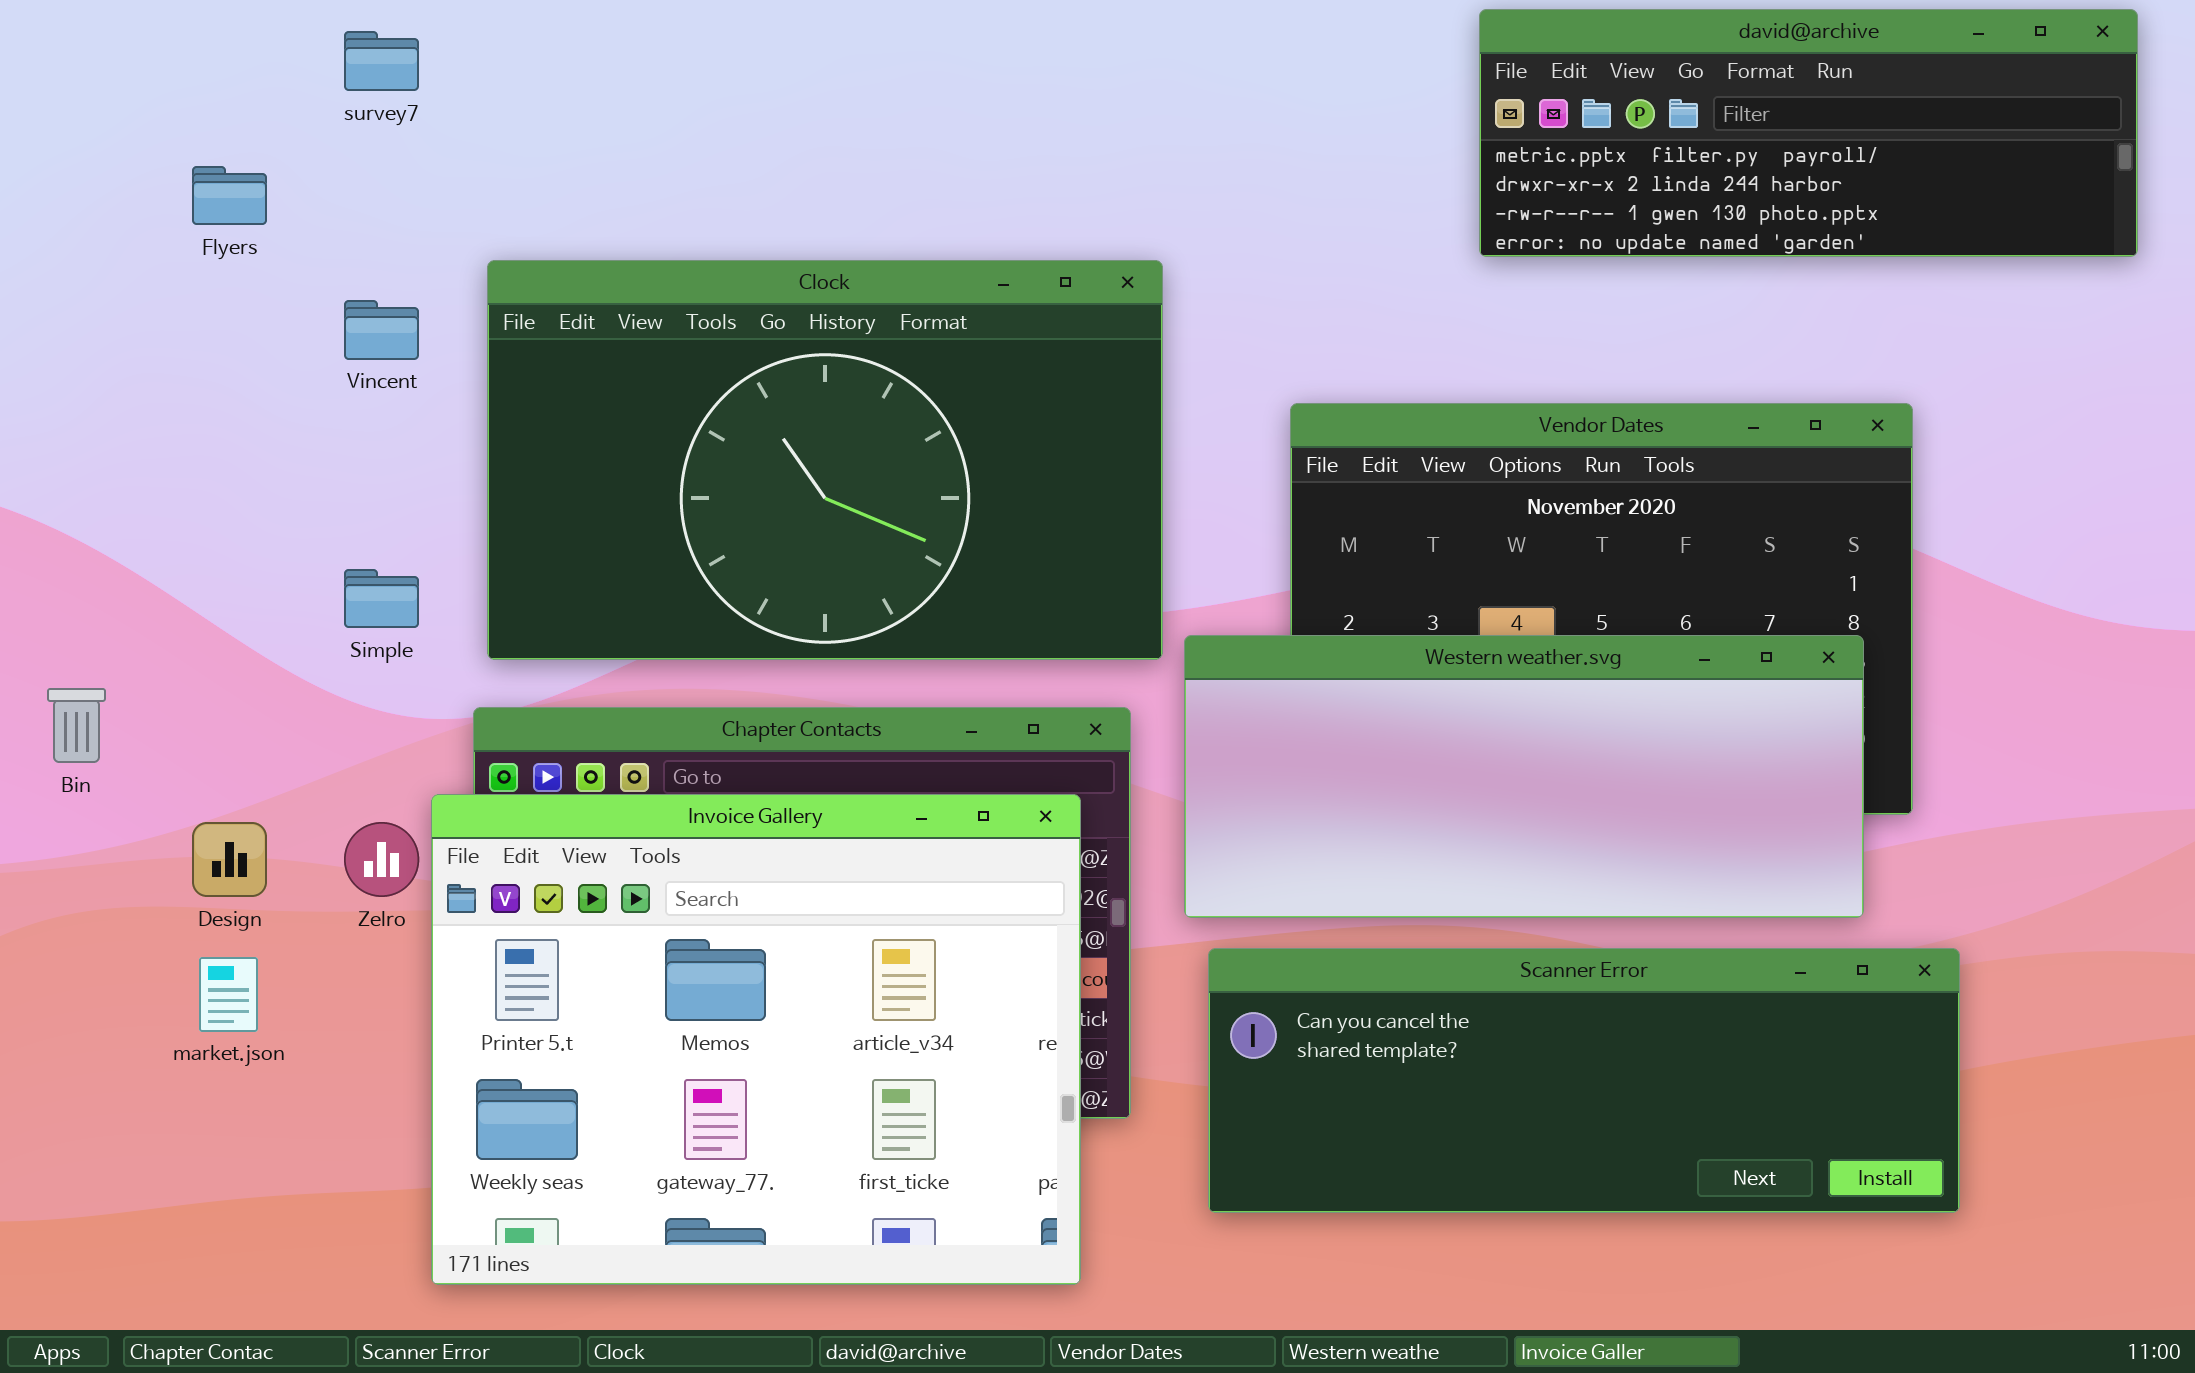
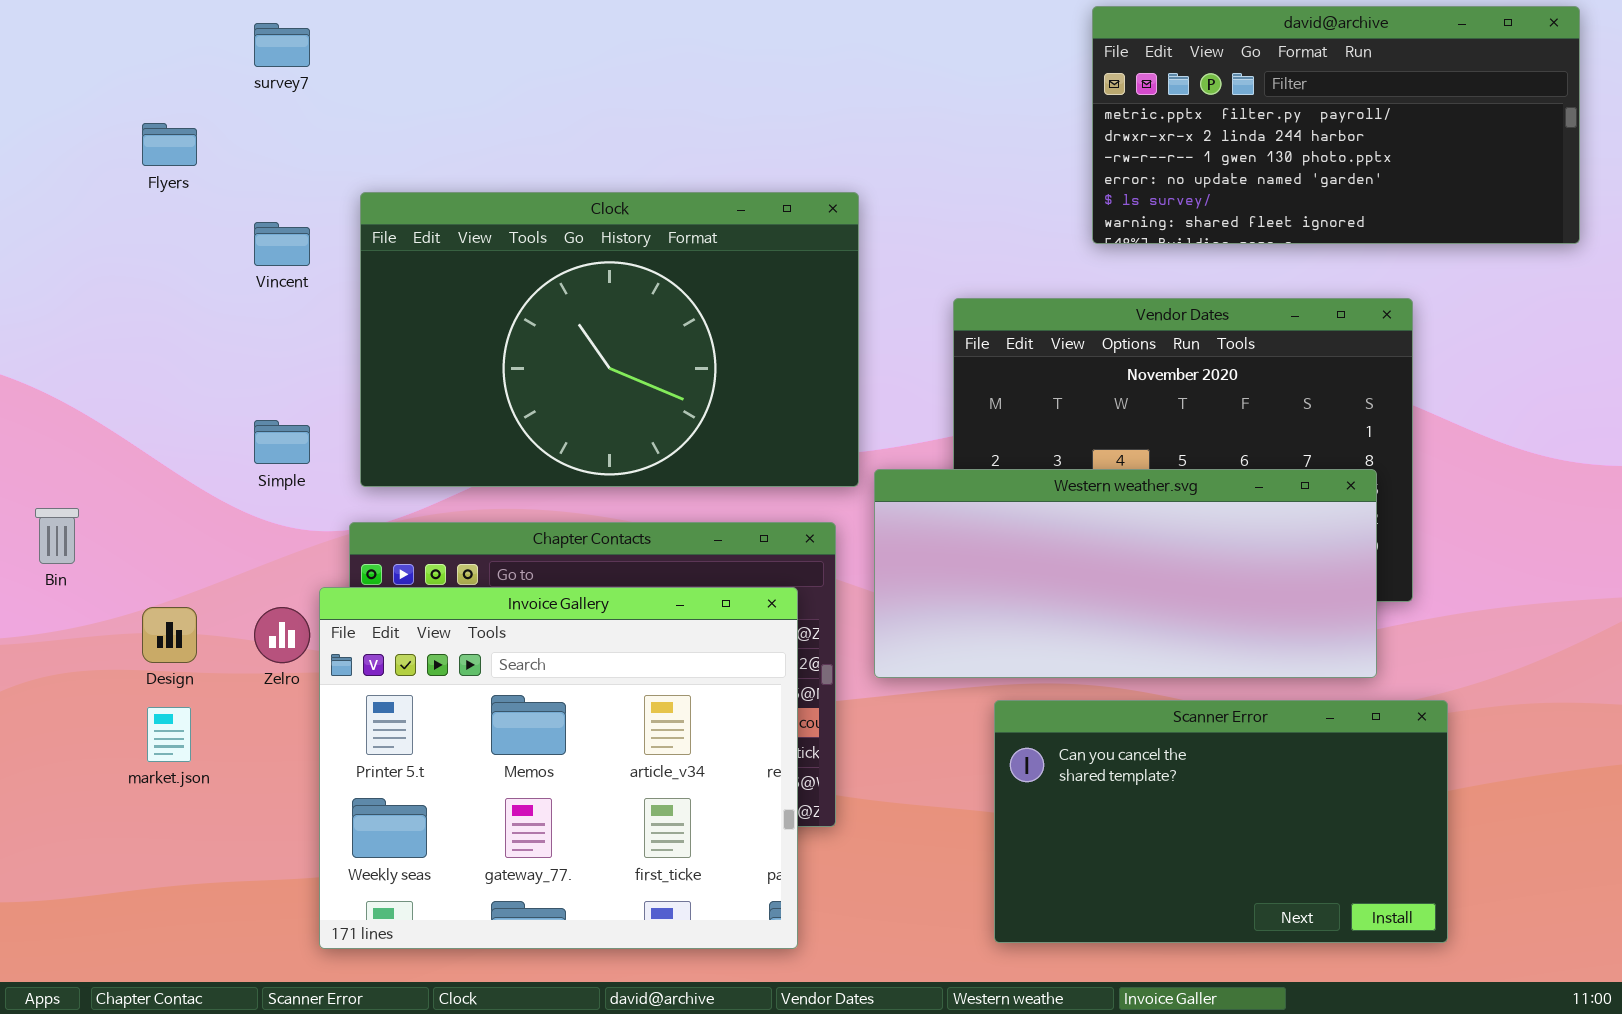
david@archive: [1479,9,2138,257] -> [1092,6,1580,244], resized
Scanner Error: [1208,948,1960,1213] -> [994,700,1448,943], resized

